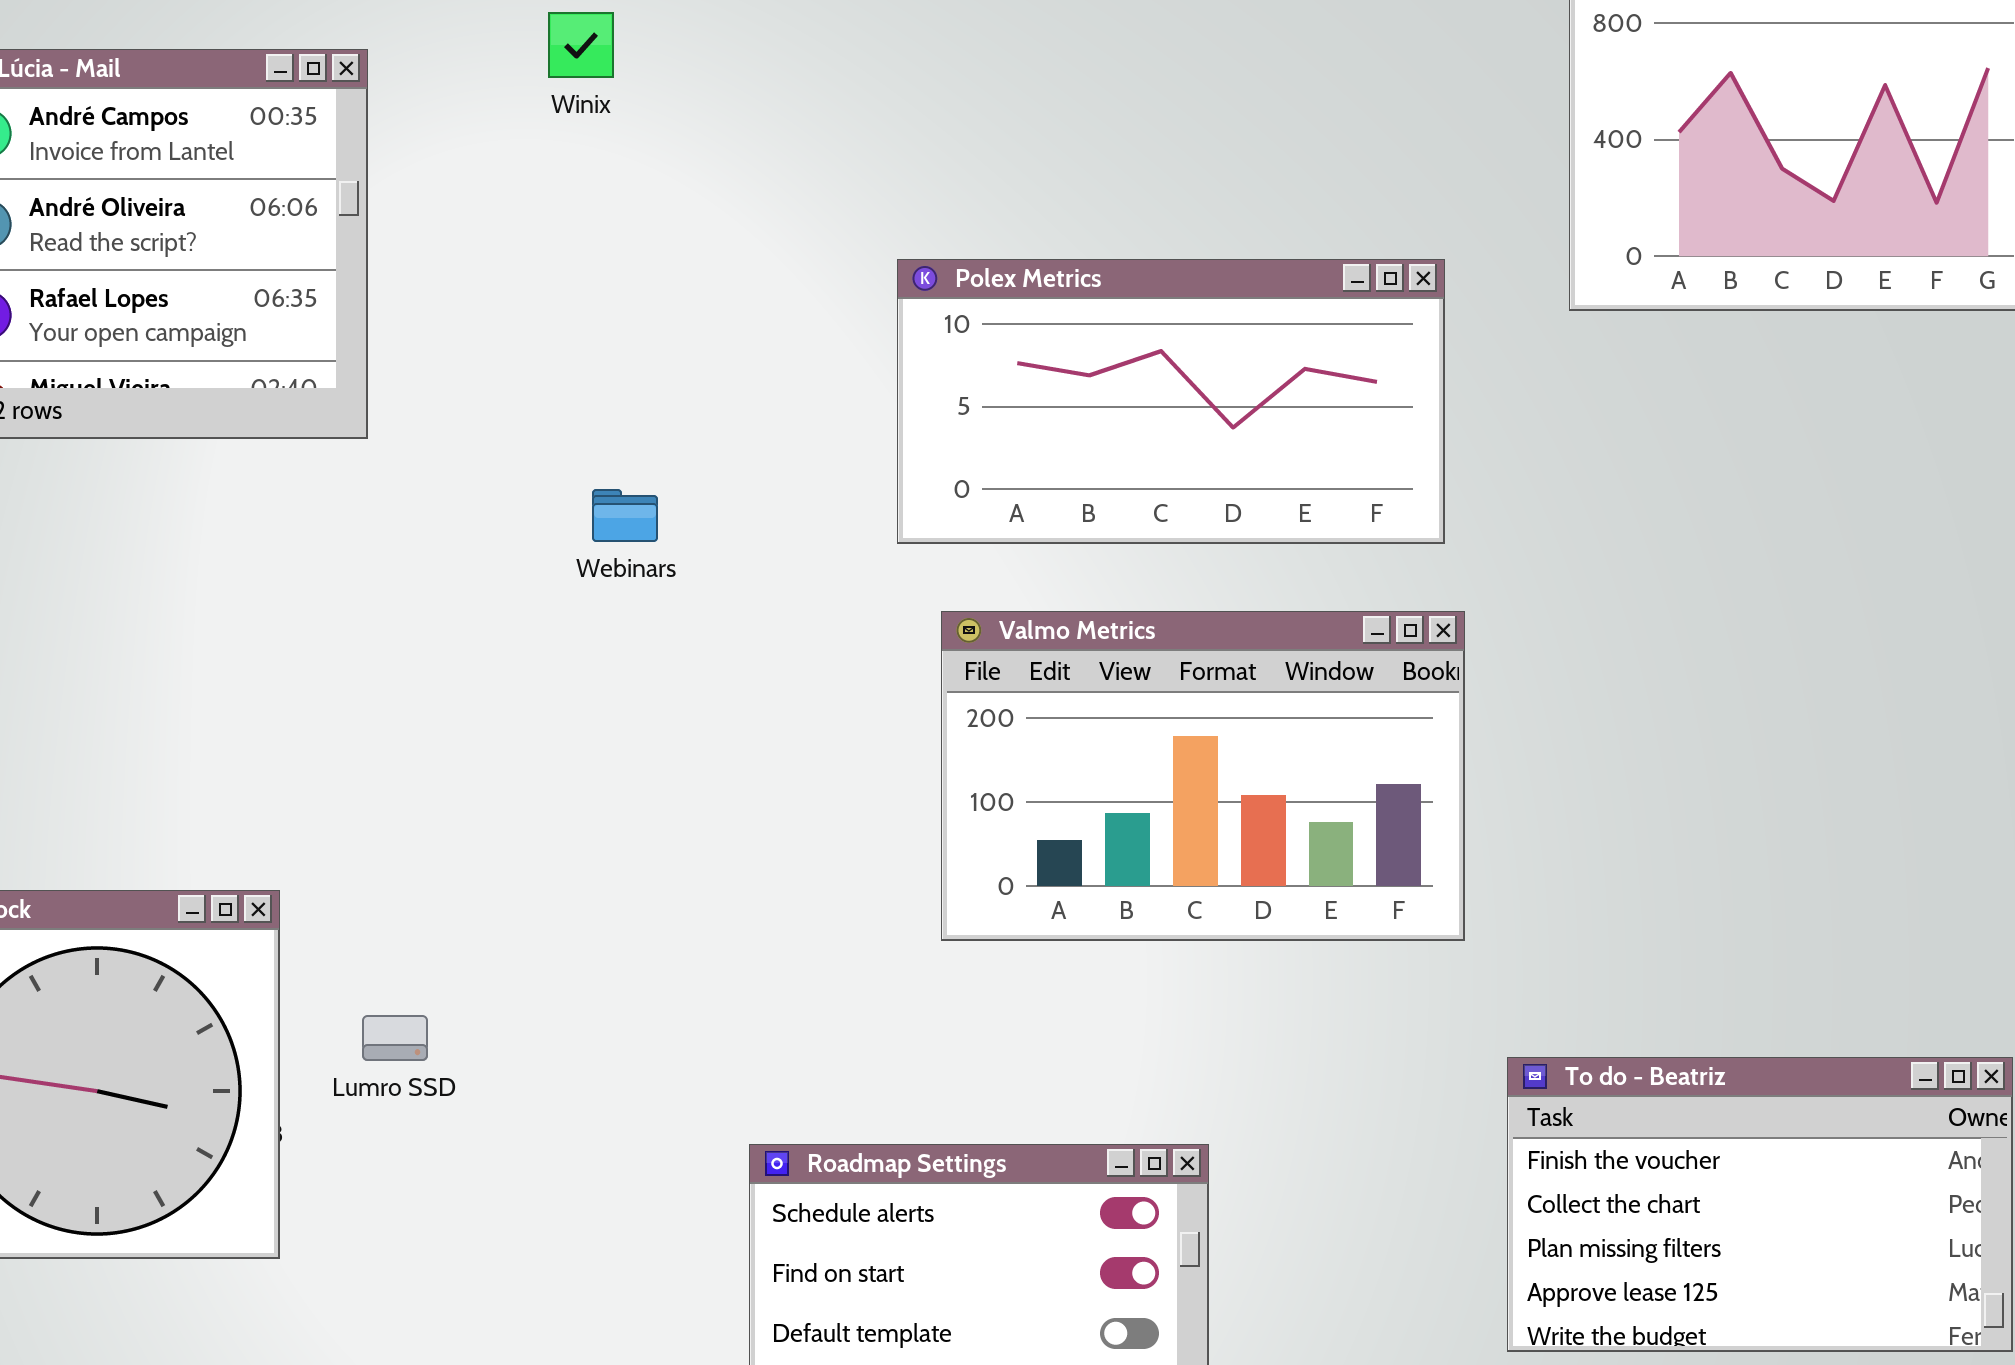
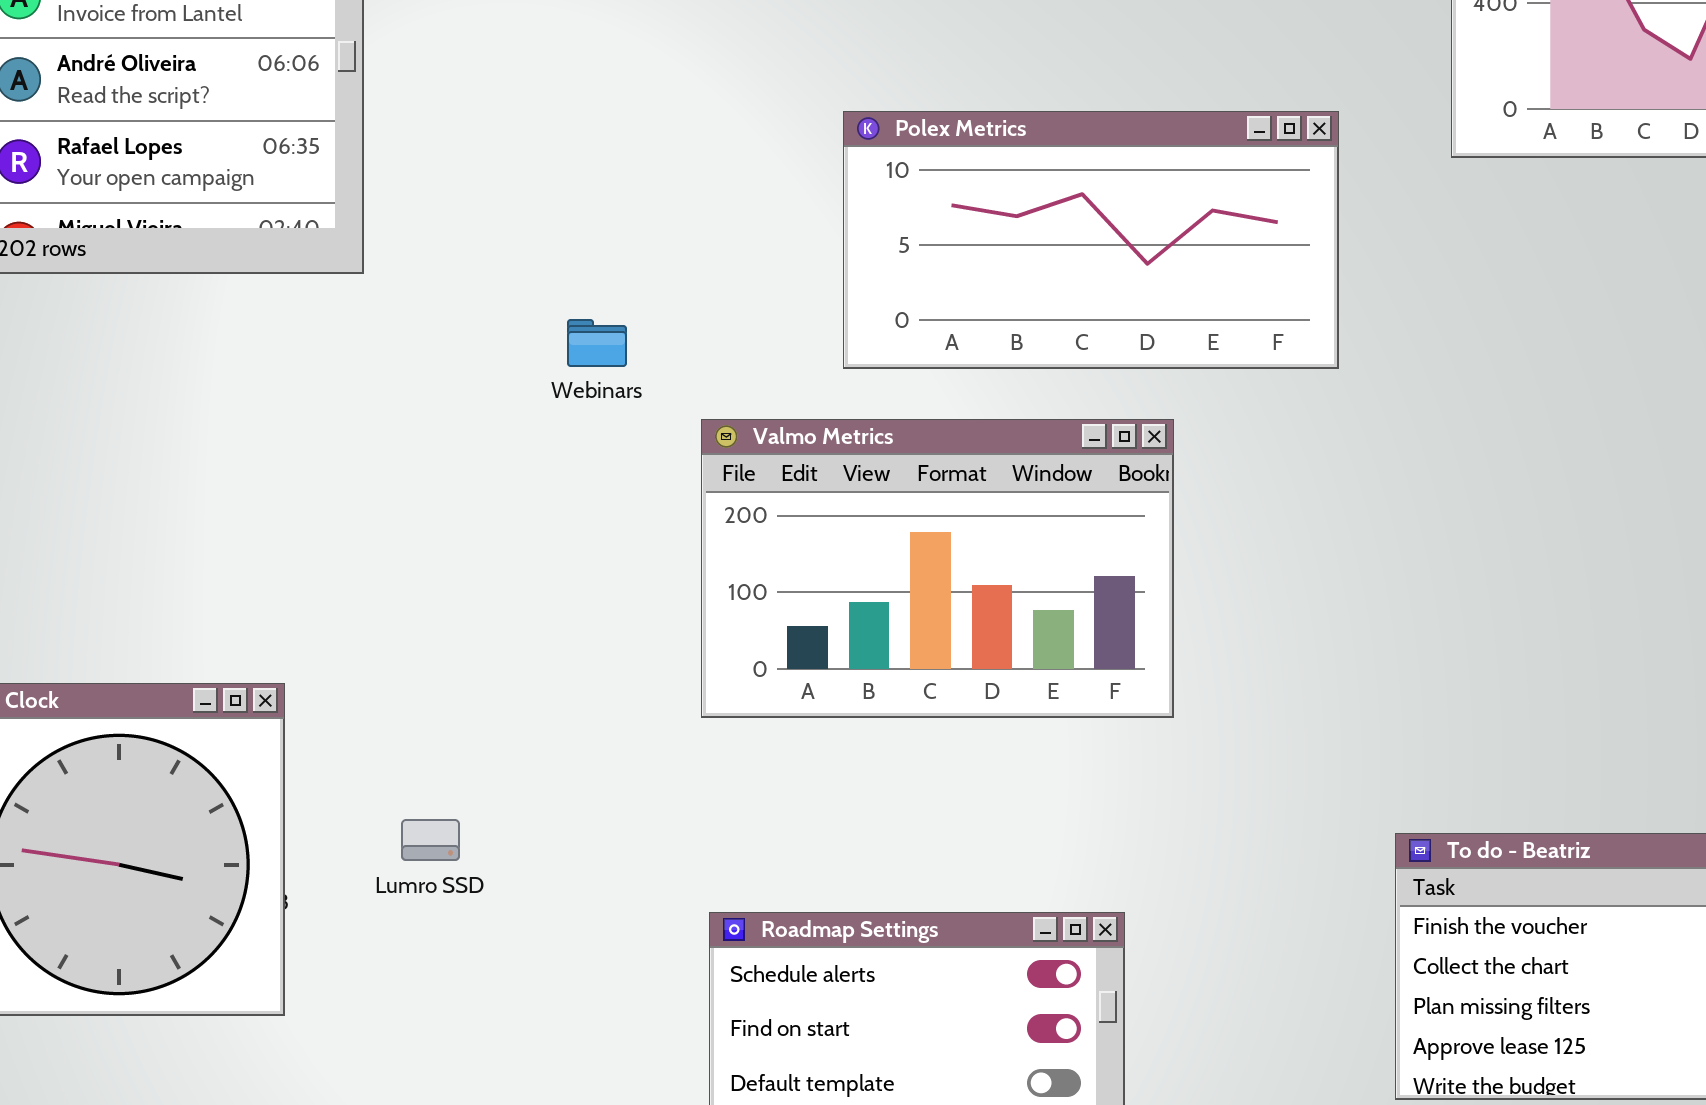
Valmo Metrics: [941,611,1465,941] -> [701,419,1174,718], moved
Lumro SSD: [362,1015,428,1061] -> [401,819,460,861], moved

